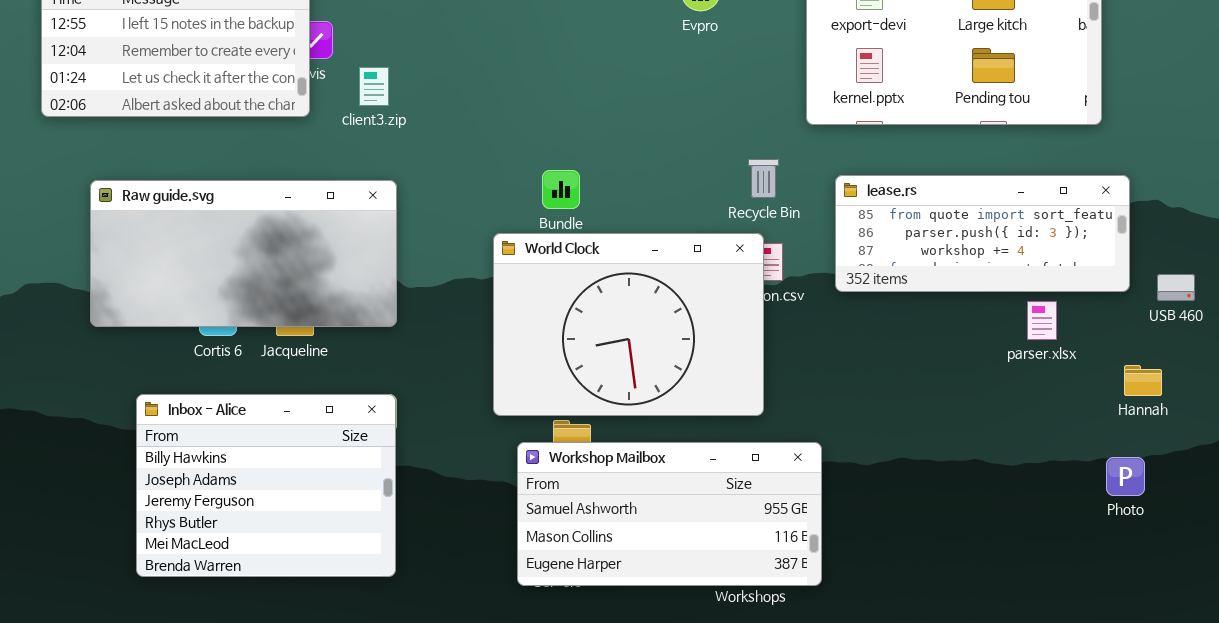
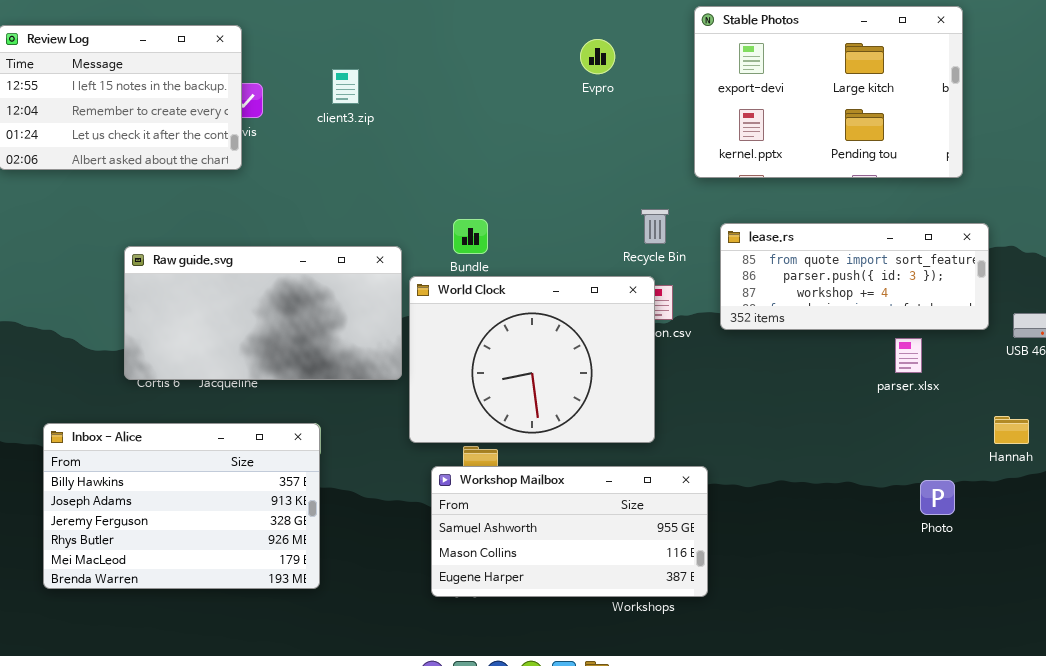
client3.zip: [359,67,389,106] -> [332,69,359,104], moved
Raw guide.svg: [90,180,397,327] -> [124,246,402,380], moved
Hannah: [1124,365,1162,396] -> [994,416,1029,444], moved
Inbox - Alice: [136,394,396,577] -> [43,423,320,589], resized
Photo: [1106,457,1145,496] -> [920,480,955,515], moved

